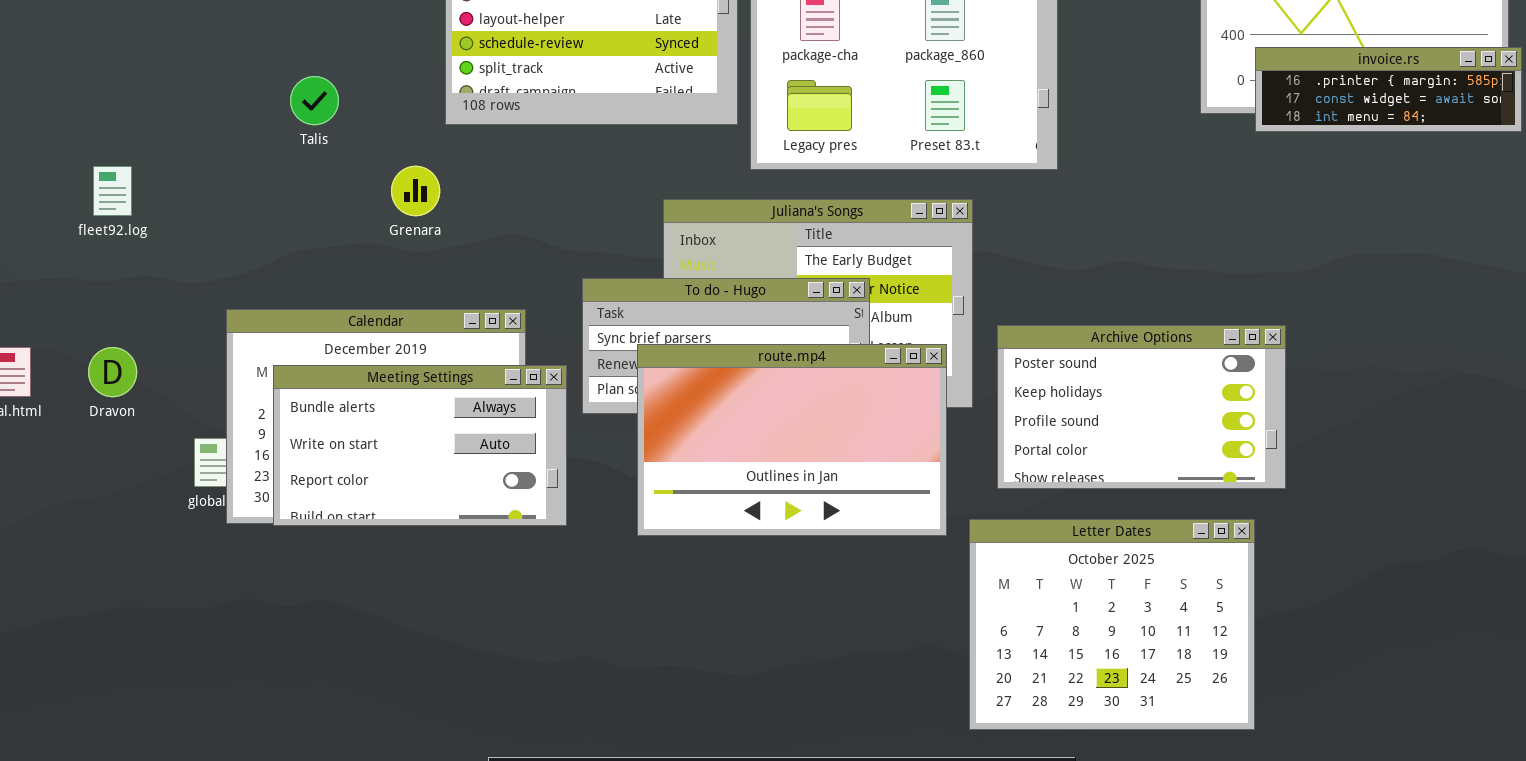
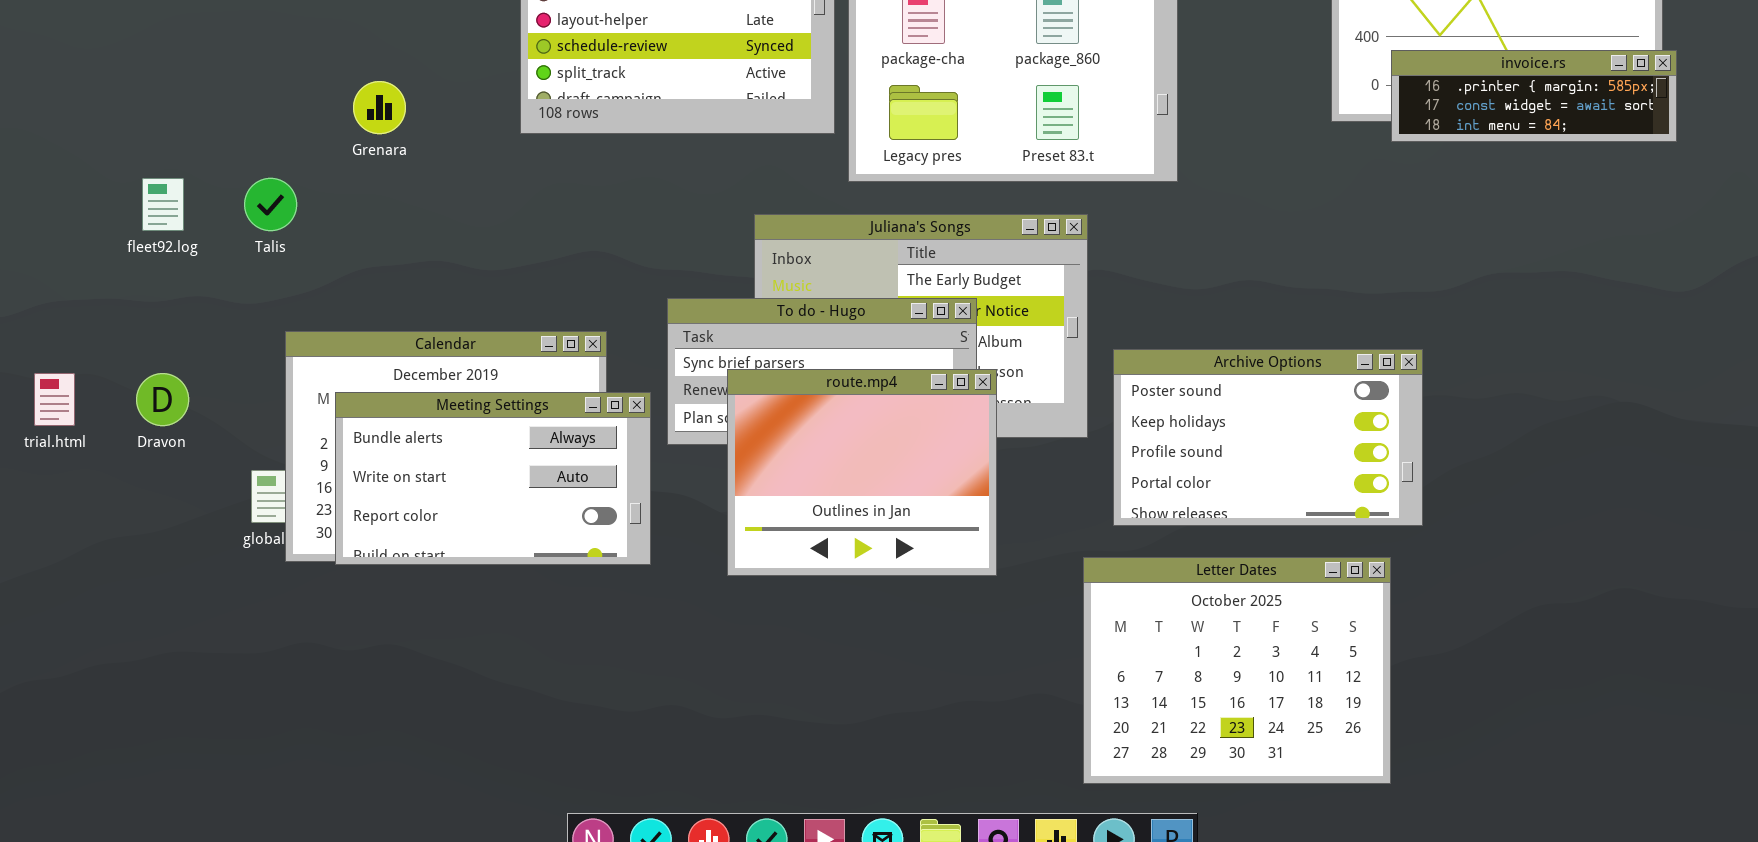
Talis: [290,76,339,125] -> [244,178,297,231], moved
Grenara: [391,166,440,216] -> [353,81,406,134], moved
route.mp4: [637,344,947,536] -> [727,369,997,576], resized

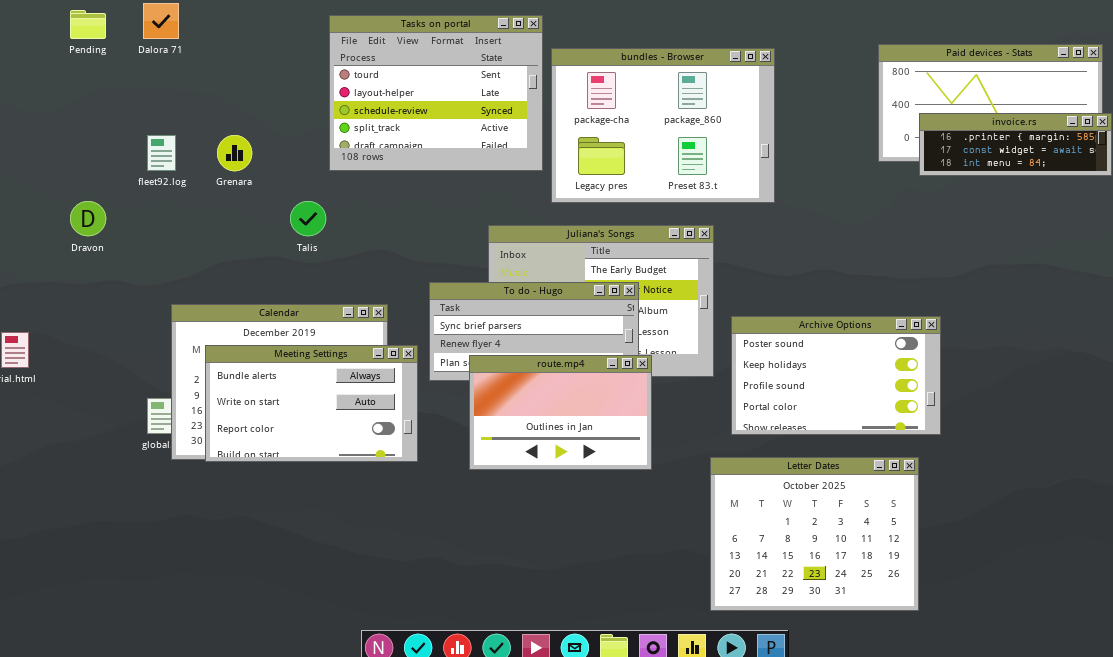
fleet92.log: [142,178,184,231] -> [147,135,176,171], moved
Talis: [244,178,297,231] -> [290,201,326,236], moved
route.mp4: [727,369,997,576] -> [469,355,652,470], resized
Dravon: [136,373,189,426] -> [70,201,106,236], moved

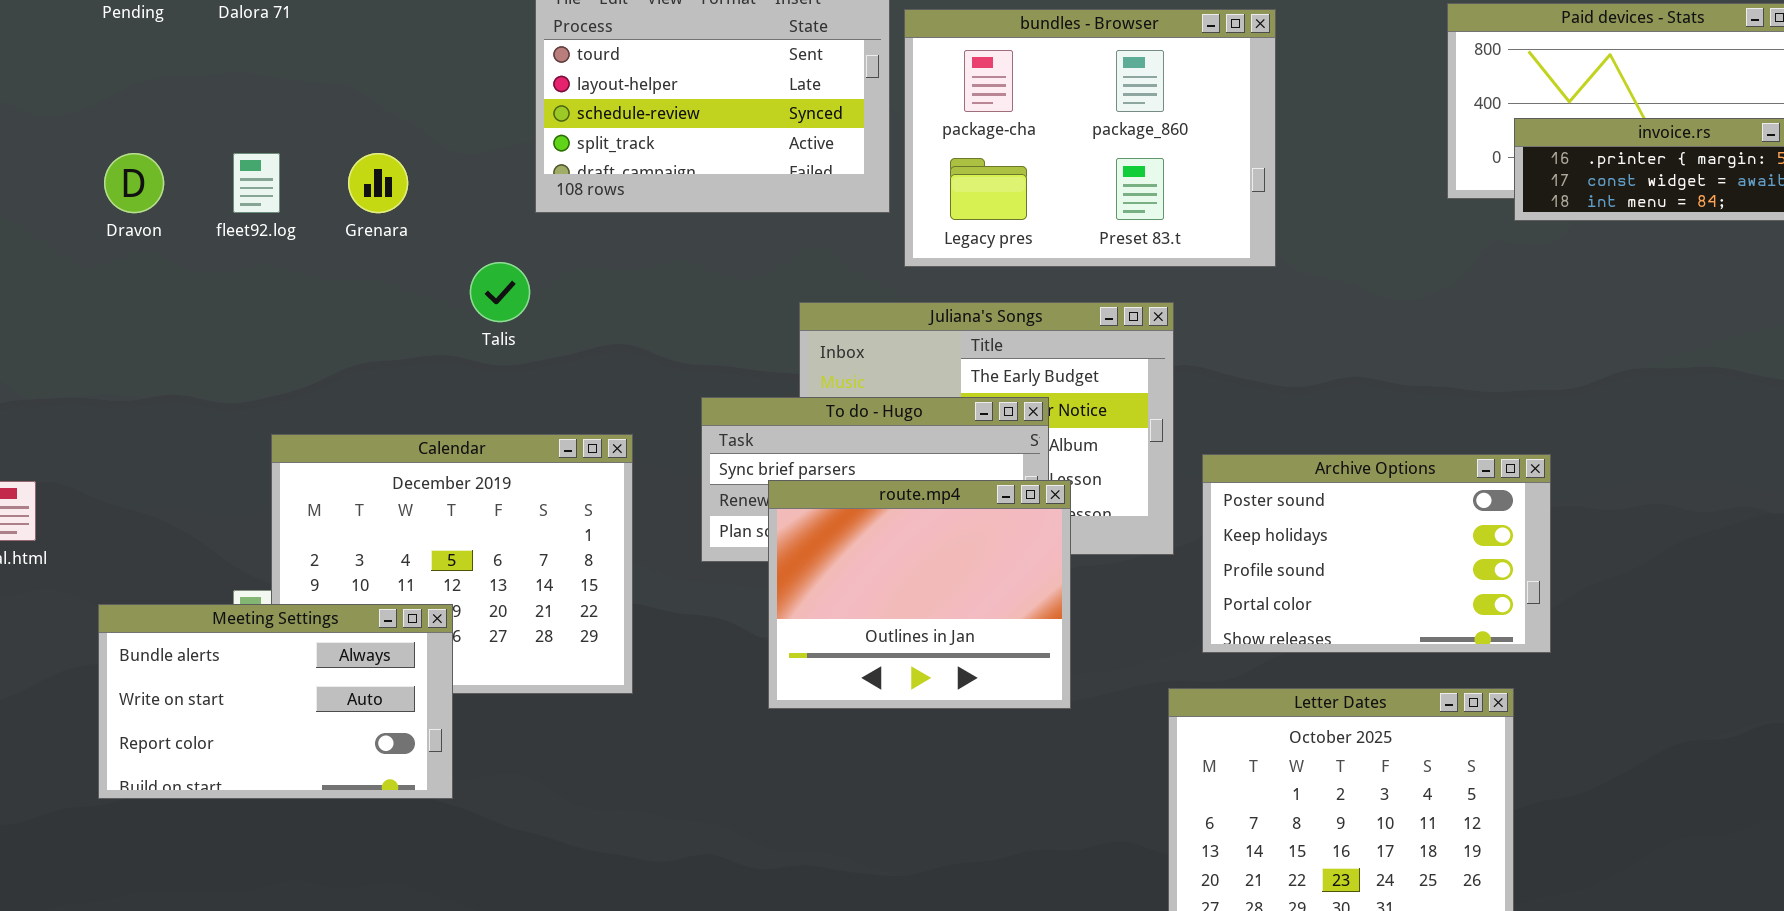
Dravon: [70,201,106,236] -> [104,153,164,213], moved
Meeting Settings: [205,345,418,462] -> [98,604,453,799], moved
route.mp4: [469,355,652,470] -> [768,480,1071,709], resized

